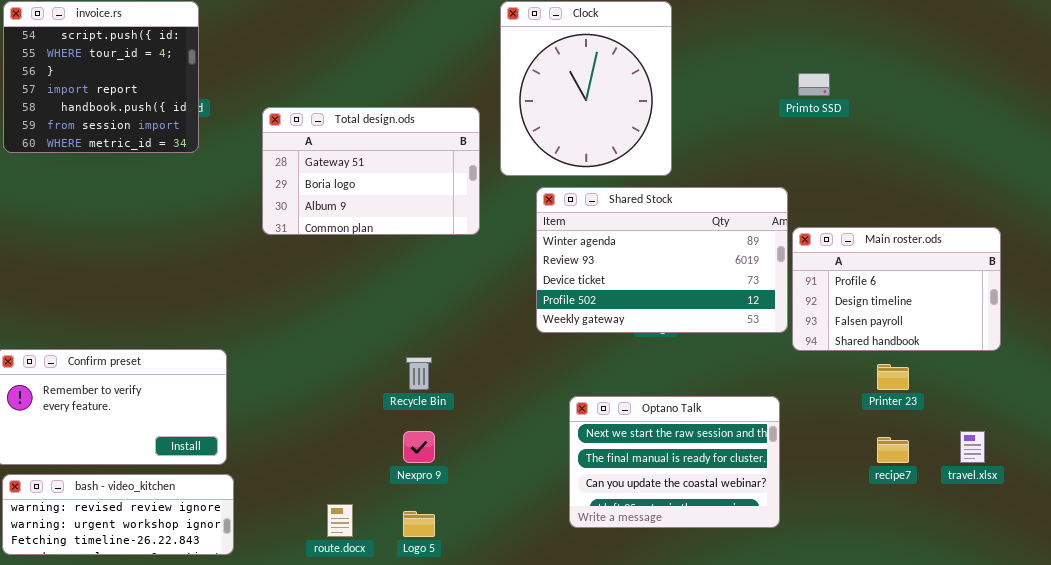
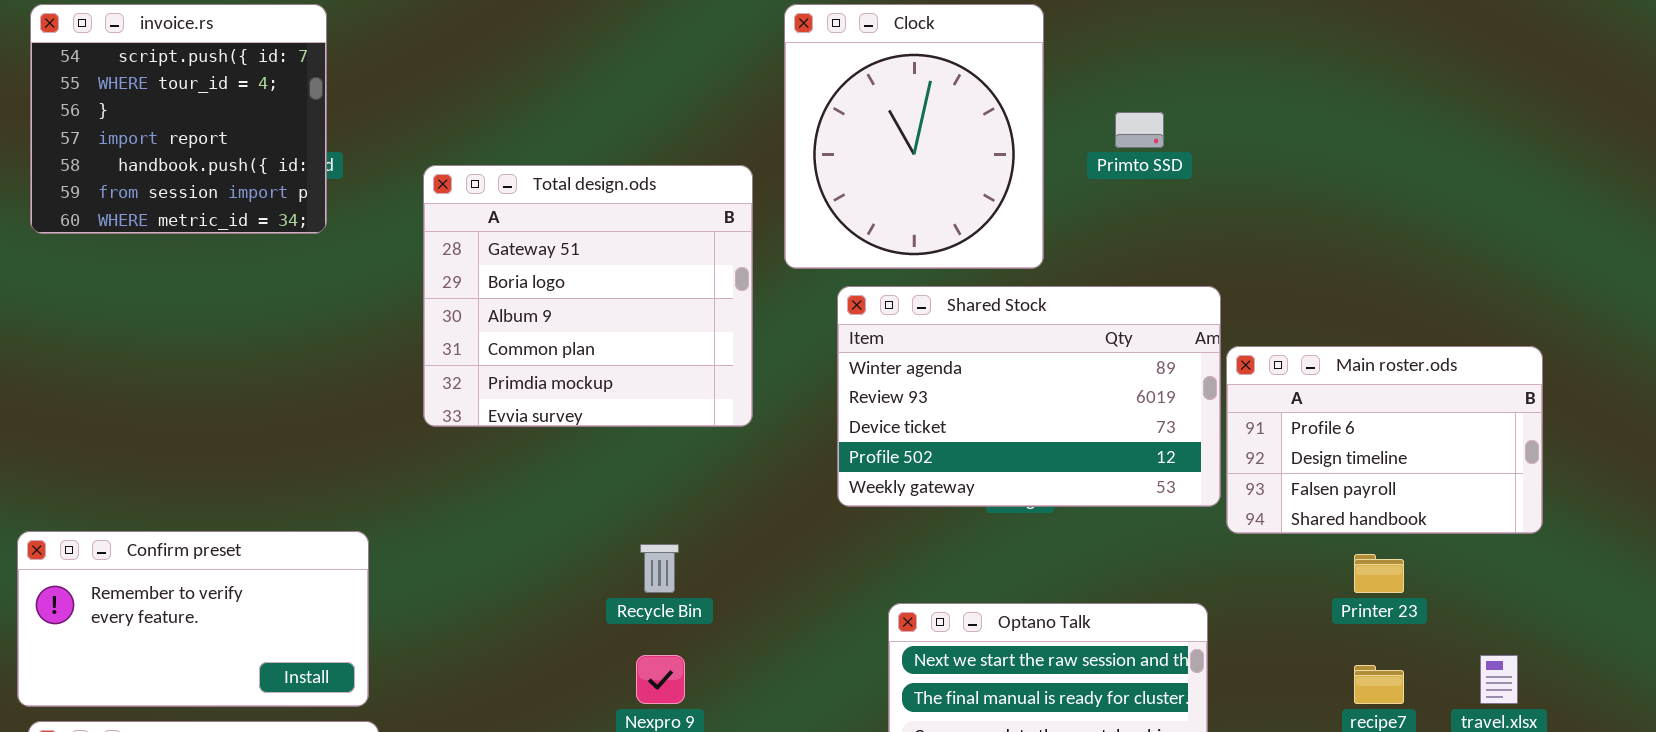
Primto SSD: [798,73,830,96] -> [1115,112,1164,148], moved
Total design.ods: [262,107,480,235] -> [423,165,753,427], resized

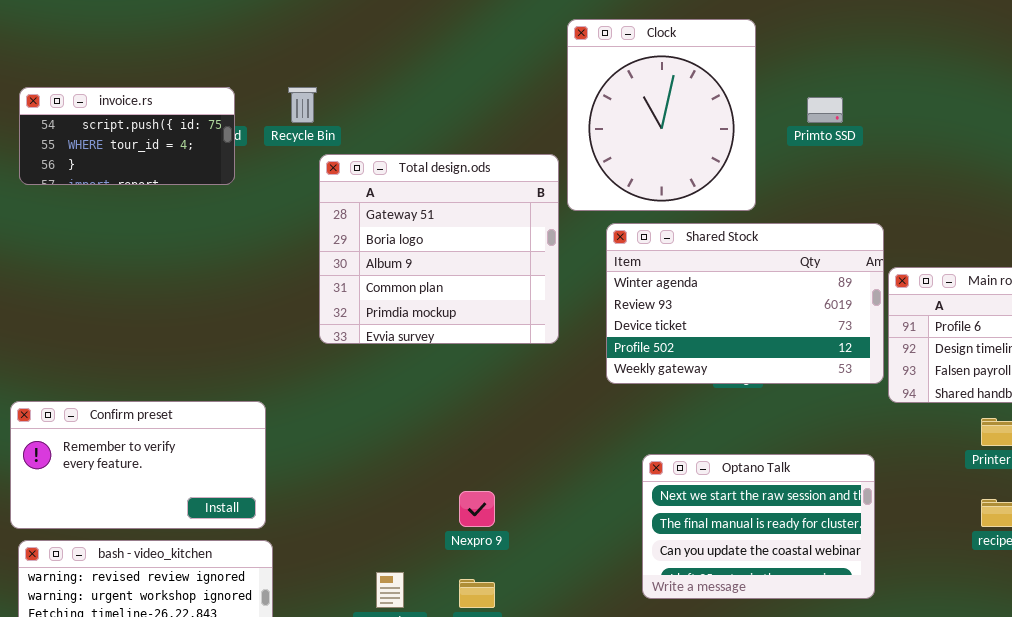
invoice.rs: [30,4,327,234] -> [19,87,235,185], resized
Total design.ods: [423,165,753,427] -> [319,154,559,344], moved
Recycle Bin: [640,544,679,593] -> [288,87,317,123], moved

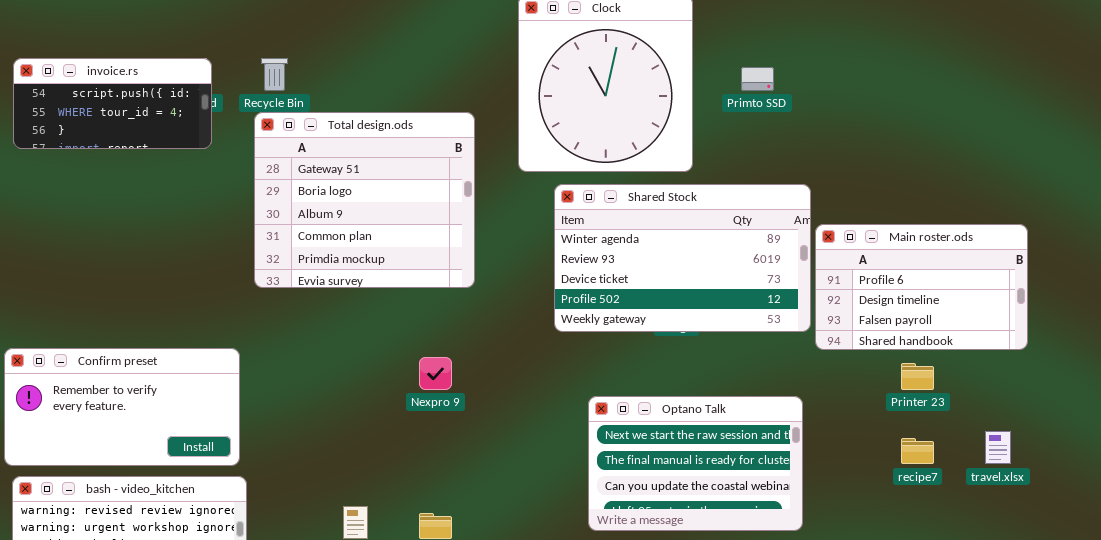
Total design.ods: [319,154,559,344] -> [254,112,475,288], moved
Nexpro 9: [459,491,495,527] -> [419,357,452,390], moved

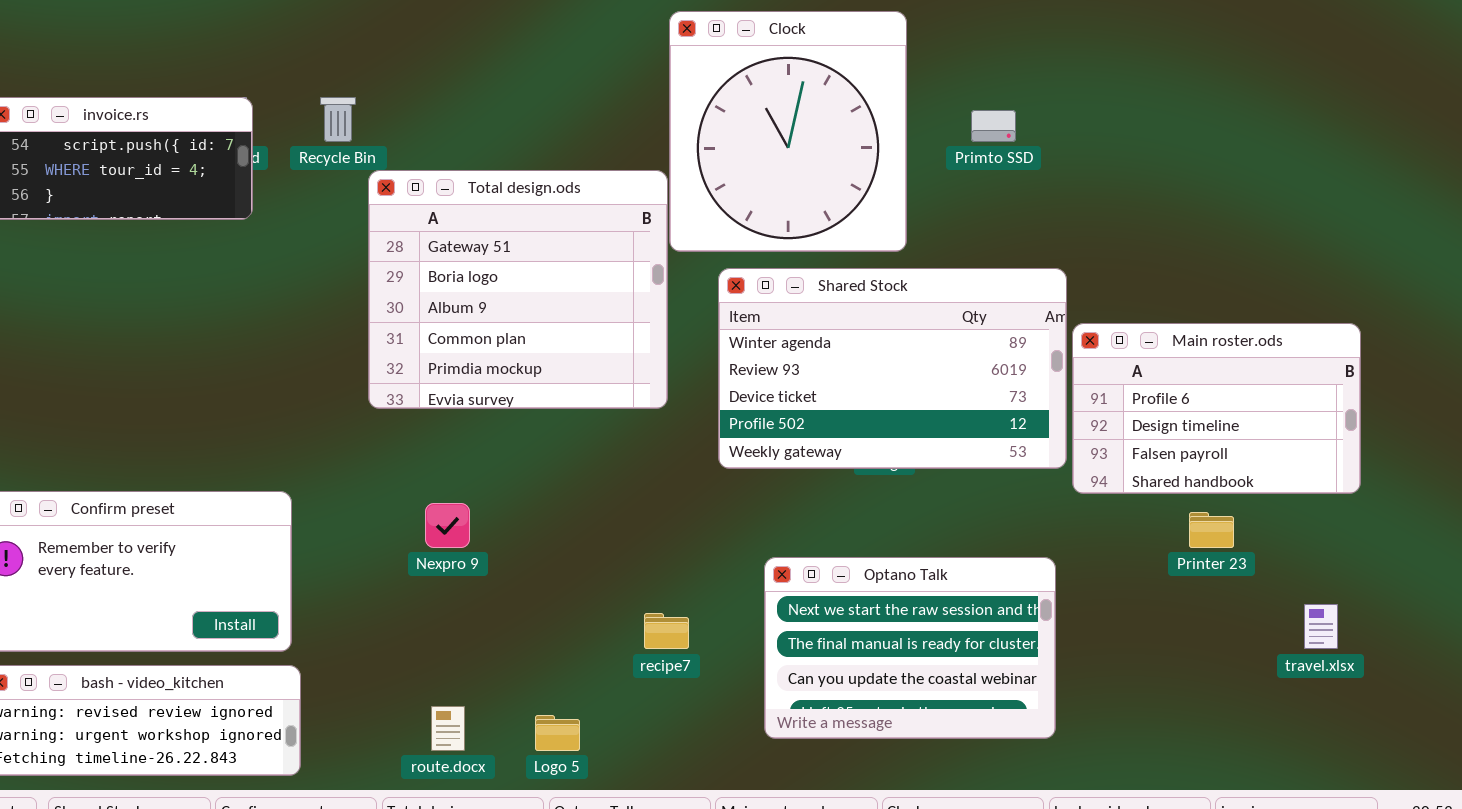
Total design.ods: [254,112,475,288] -> [368,170,668,409], moved
Nexpro 9: [419,357,452,390] -> [425,503,470,548], moved
recipe7: [901,438,934,464] -> [644,613,689,649], moved

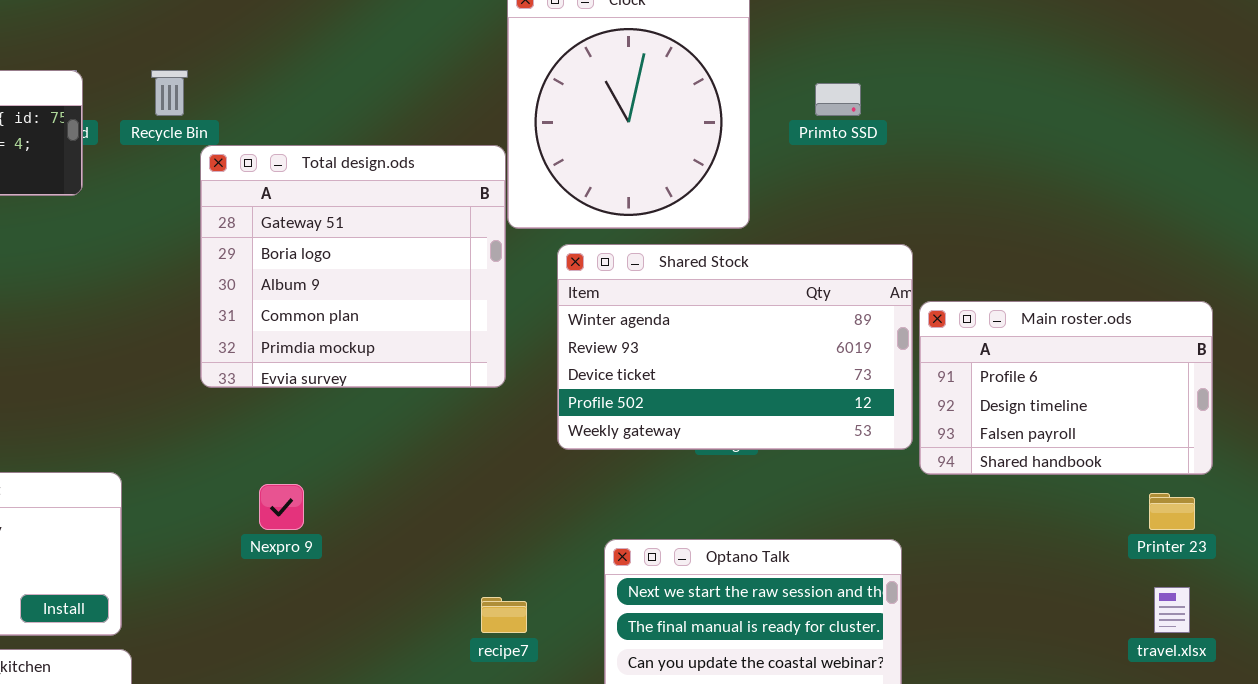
Printer 23: [1189,512,1234,548] -> [1149,493,1195,530], moved

